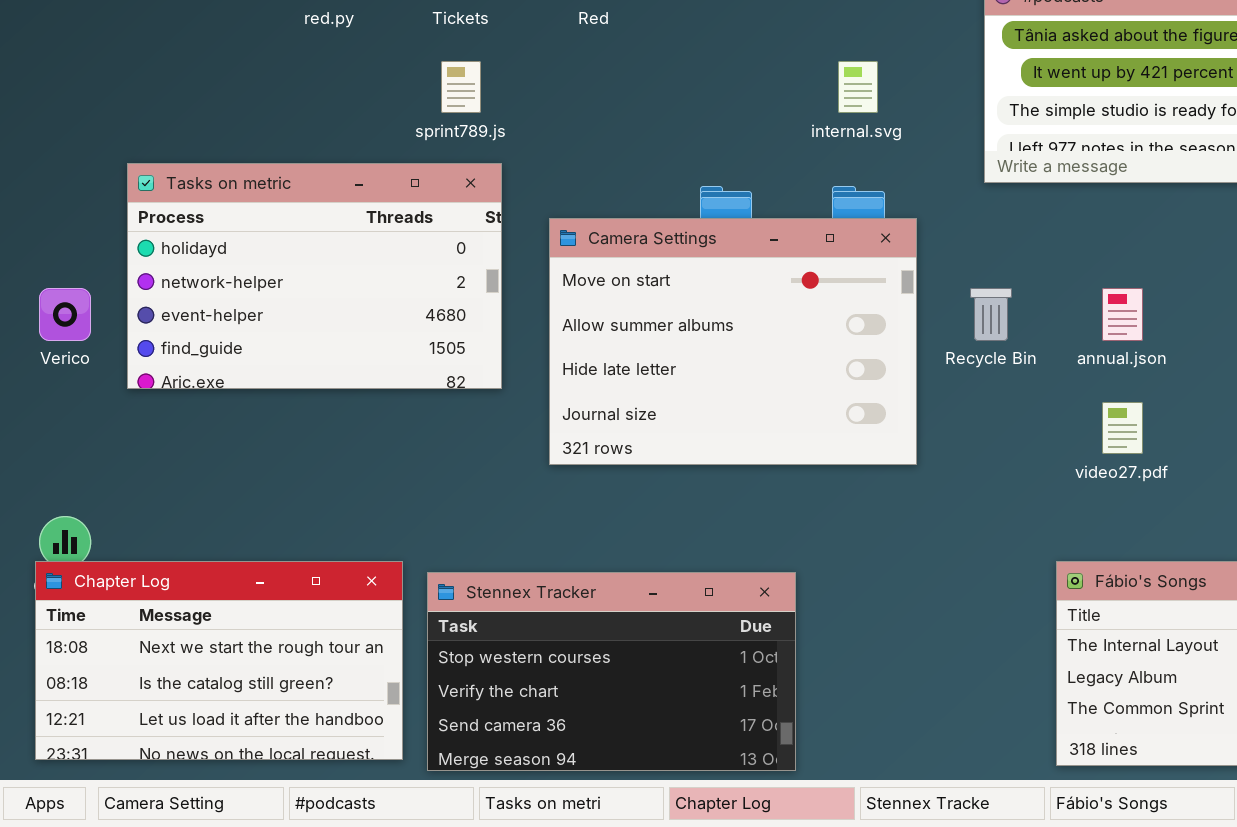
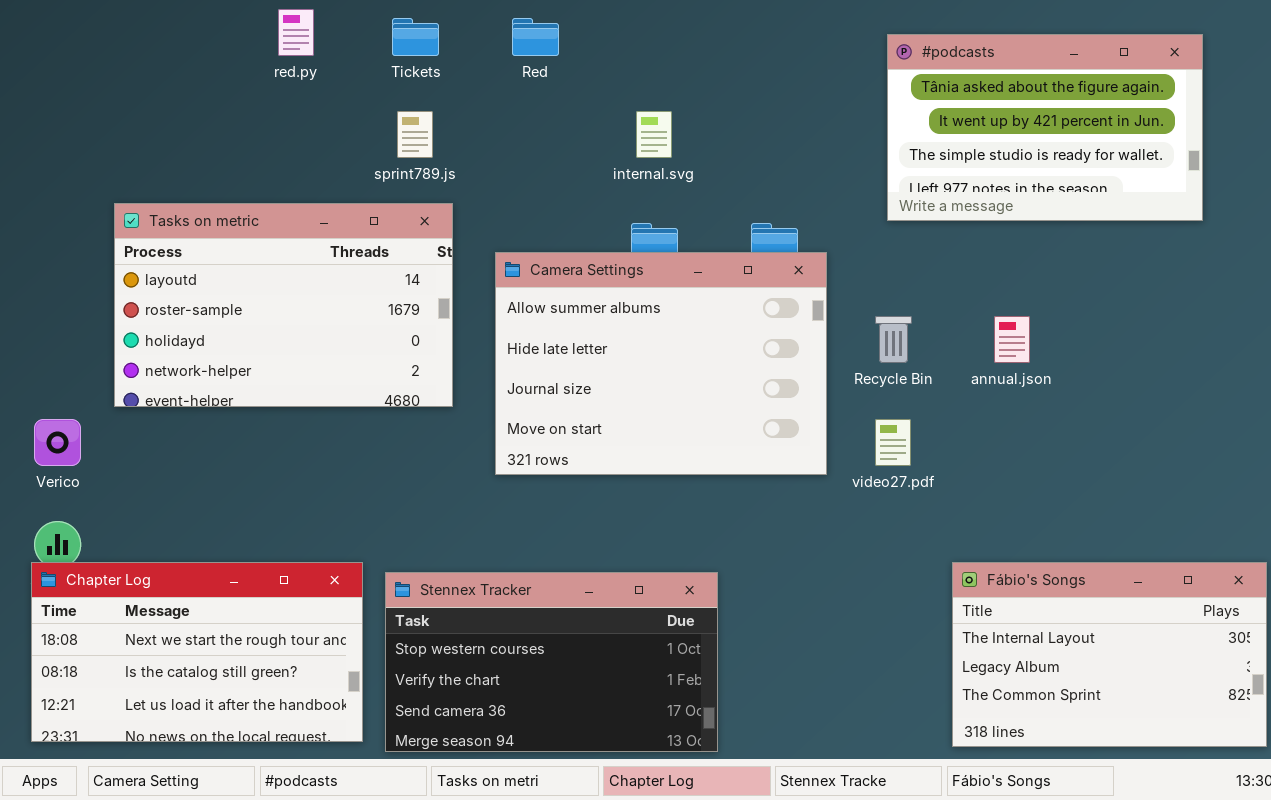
internal.svg: [838,61,878,113] -> [636,111,672,158], moved
Tasks on metric: [127,163,502,389] -> [114,203,453,407], scrolled up 2 rows
Camera Settings: [549,218,917,465] -> [495,252,827,475], scrolled down 1 row
Verico: [39,288,91,341] -> [34,419,81,466], moved
video27.pdf: [1102,402,1143,454] -> [875,419,911,466], moved

